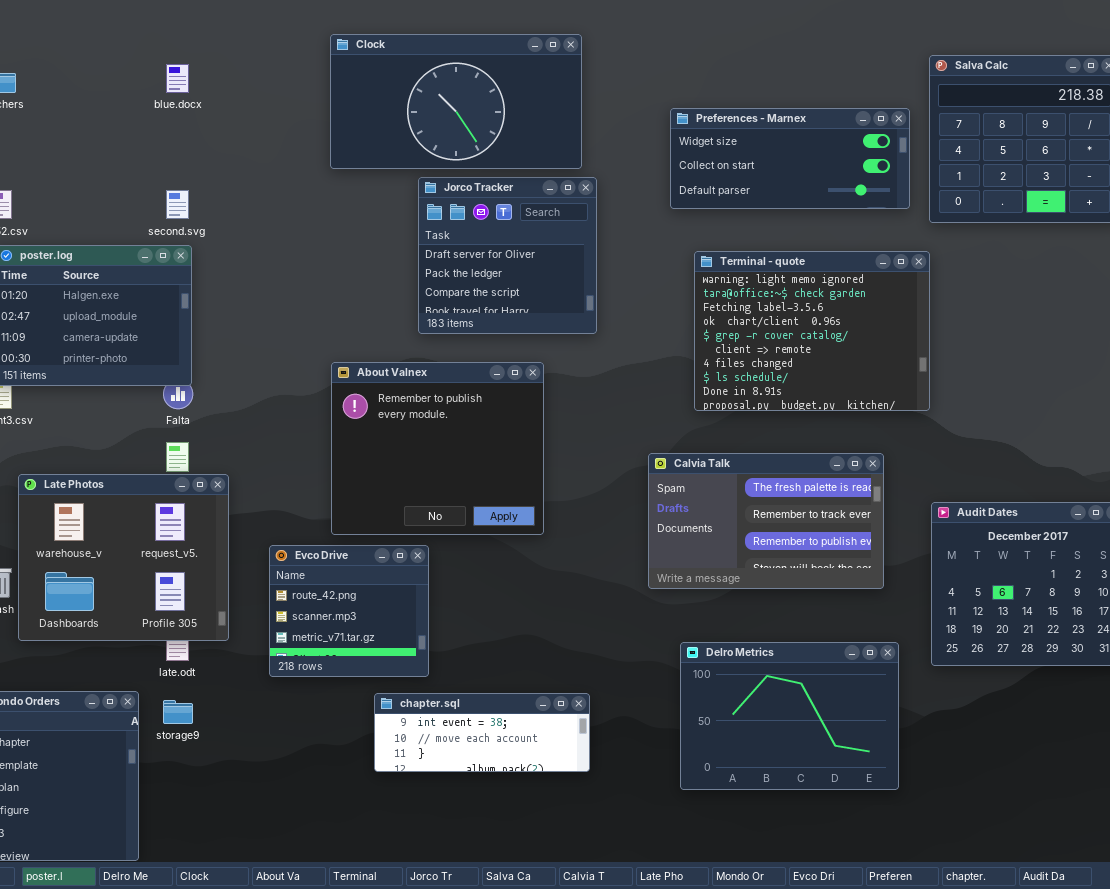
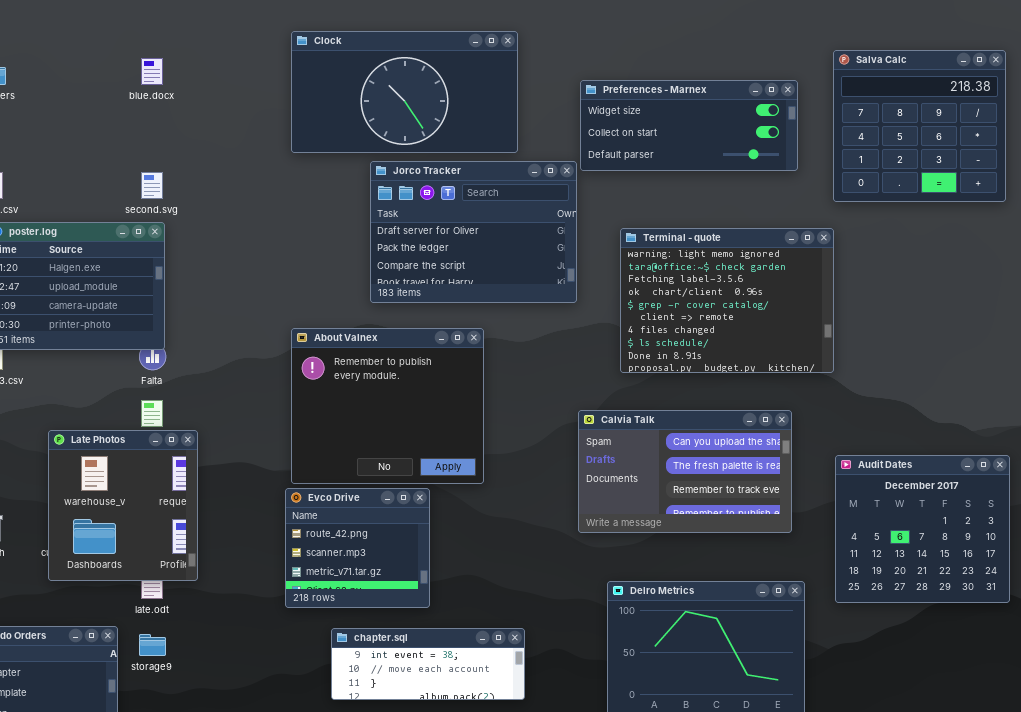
Preferences - Marnex: [670,108,910,209] -> [580,80,798,171], moved
Jorco Tracker: [418,177,597,334] -> [370,161,577,303], resized
Calvia Talk: [648,453,884,589] -> [578,410,792,533], scrolled up 1 row
Late Photos: [18,474,229,641] -> [48,430,198,581], resized
Evco Drive: [269,545,429,677] -> [285,488,430,608], moved

